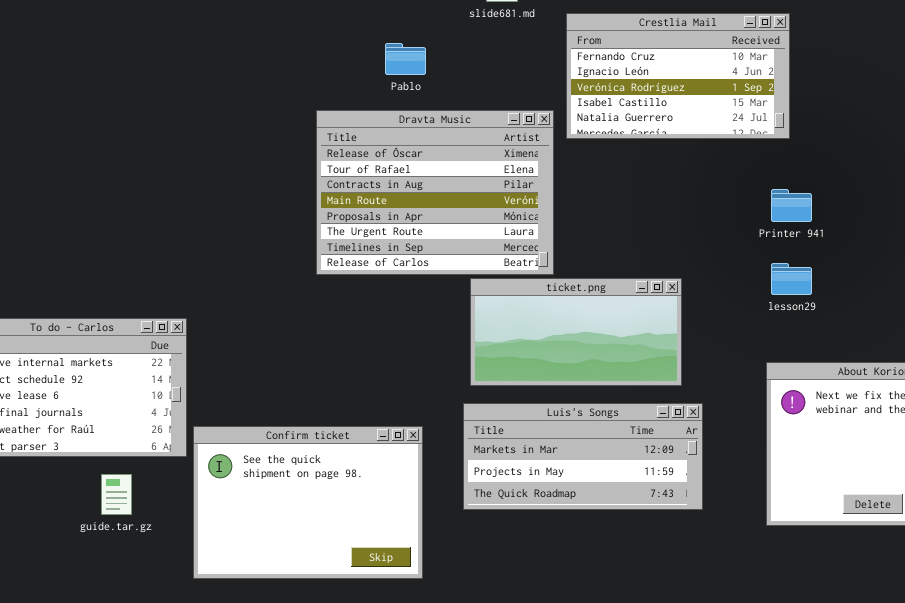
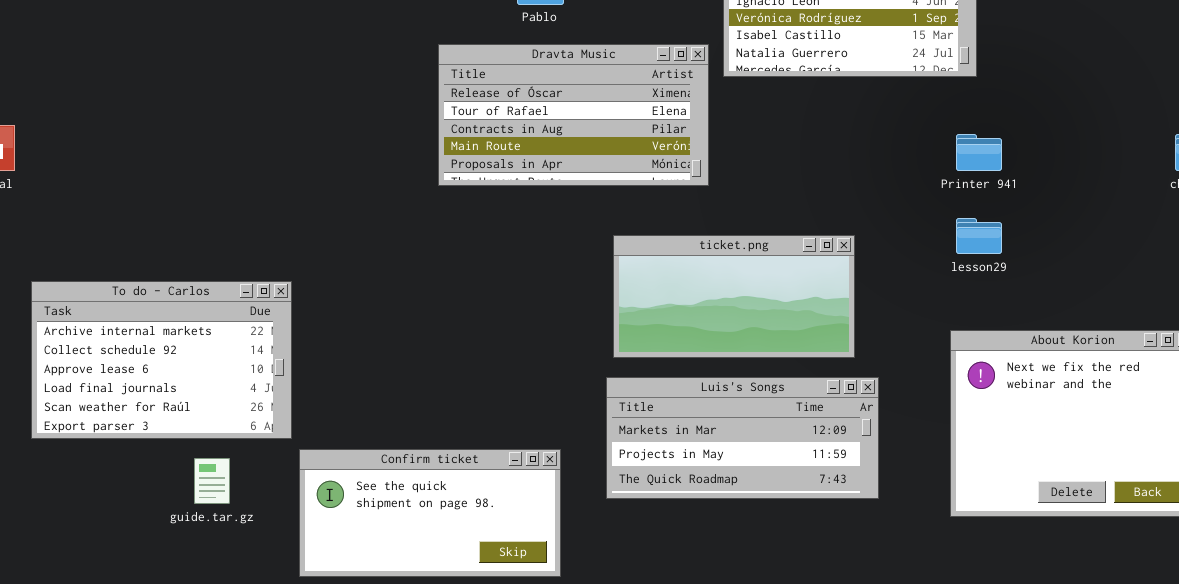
Dravta Music: [316,110,554,275] -> [438,44,709,186], resized
Confirm ticket: [193,426,423,579] -> [299,449,561,577], resized

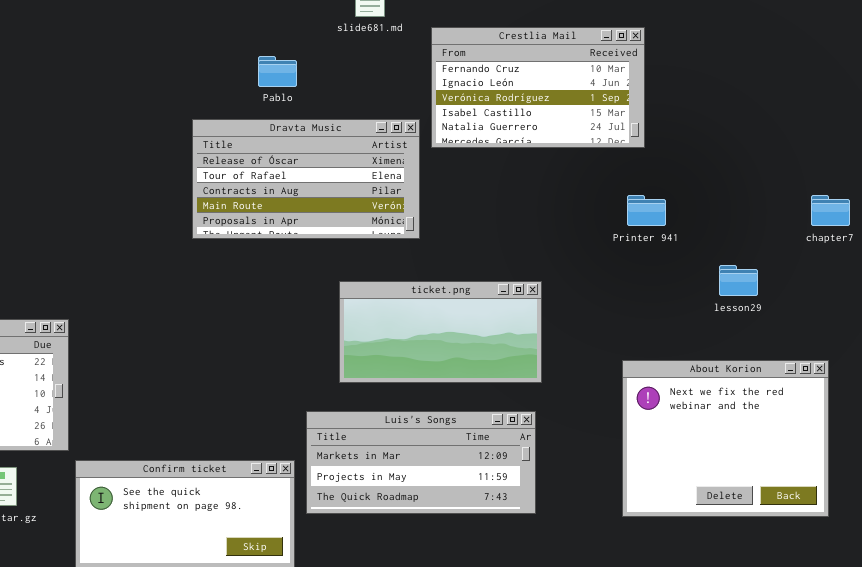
lesson29: [956,218,1002,254] -> [719,265,758,296], moved
Luis's Songs: [606,377,879,499] -> [306,411,536,514], moved

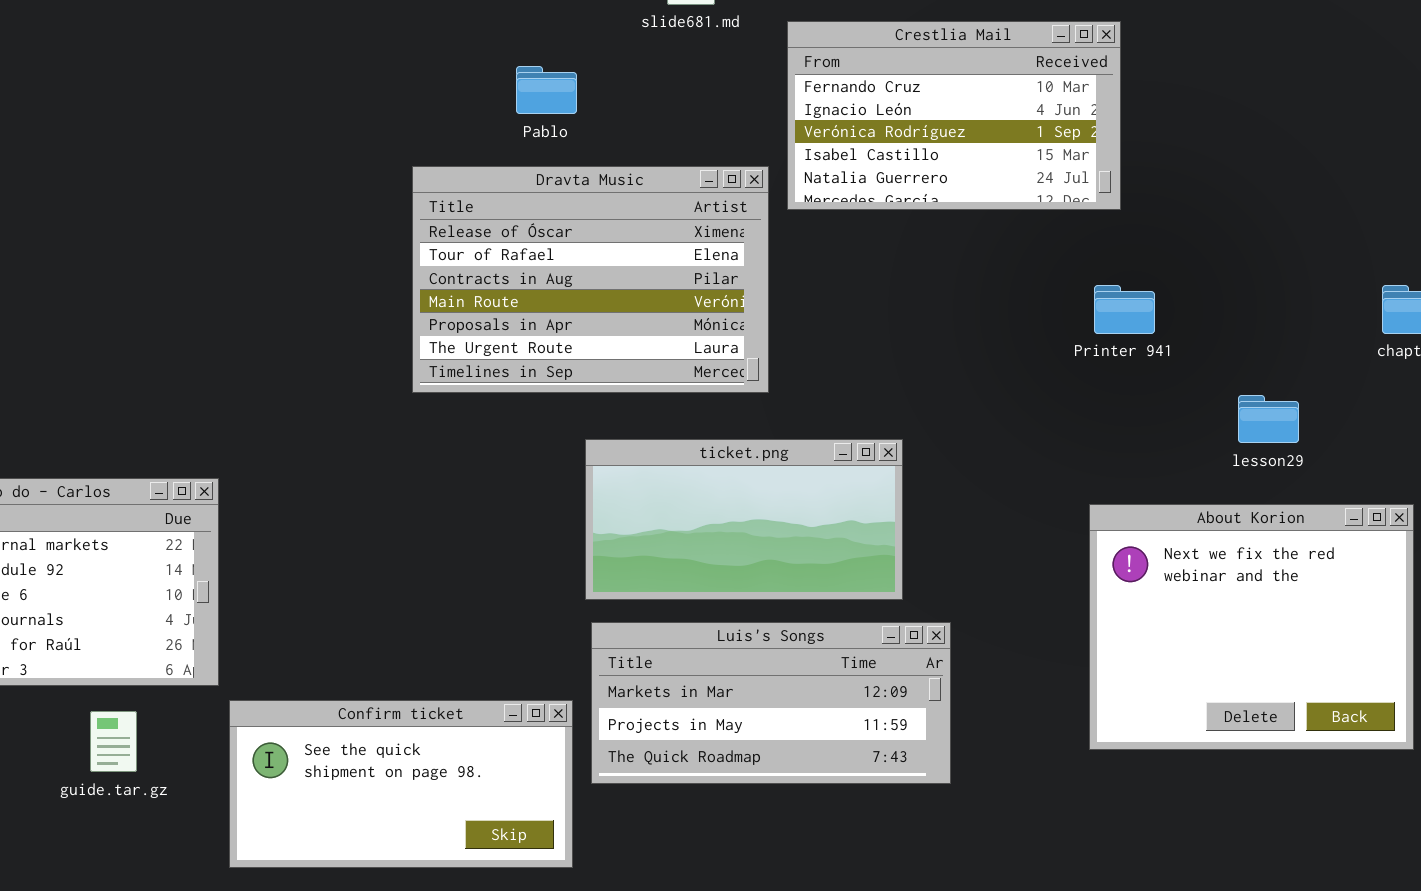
Dravta Music: [192,119,420,239] -> [412,166,769,393], resized
ticket.png: [339,281,542,383] -> [585,439,903,600], moved
About Korion: [622,360,829,517] -> [1089,504,1414,750], moved

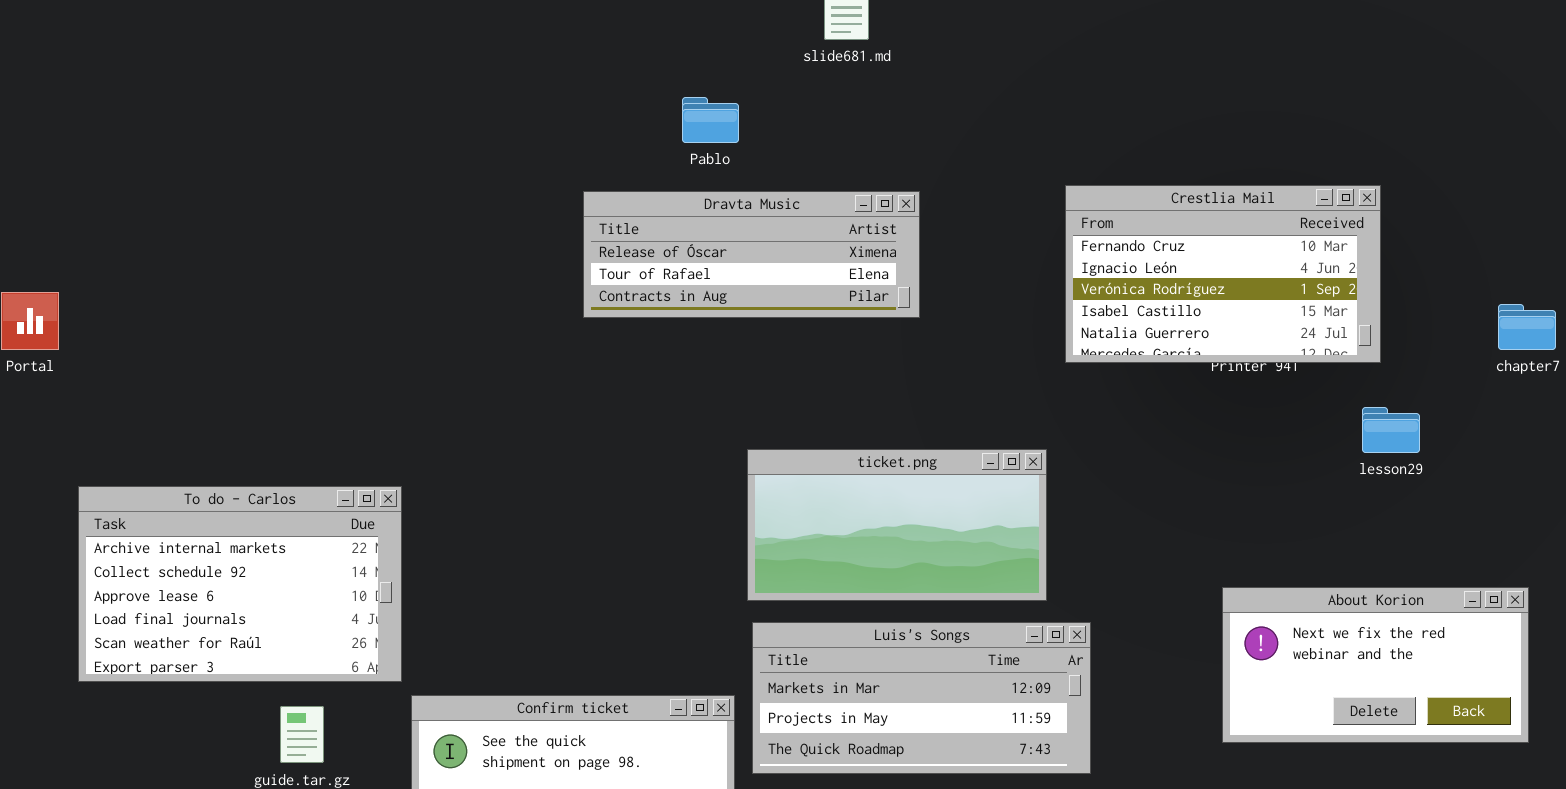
Crestlia Mail: [787,21,1121,210] -> [1065,185,1381,363], moved
Dravta Music: [412,166,769,393] -> [583,191,920,318], resized
About Korion: [1089,504,1414,750] -> [1222,587,1529,743], resized

